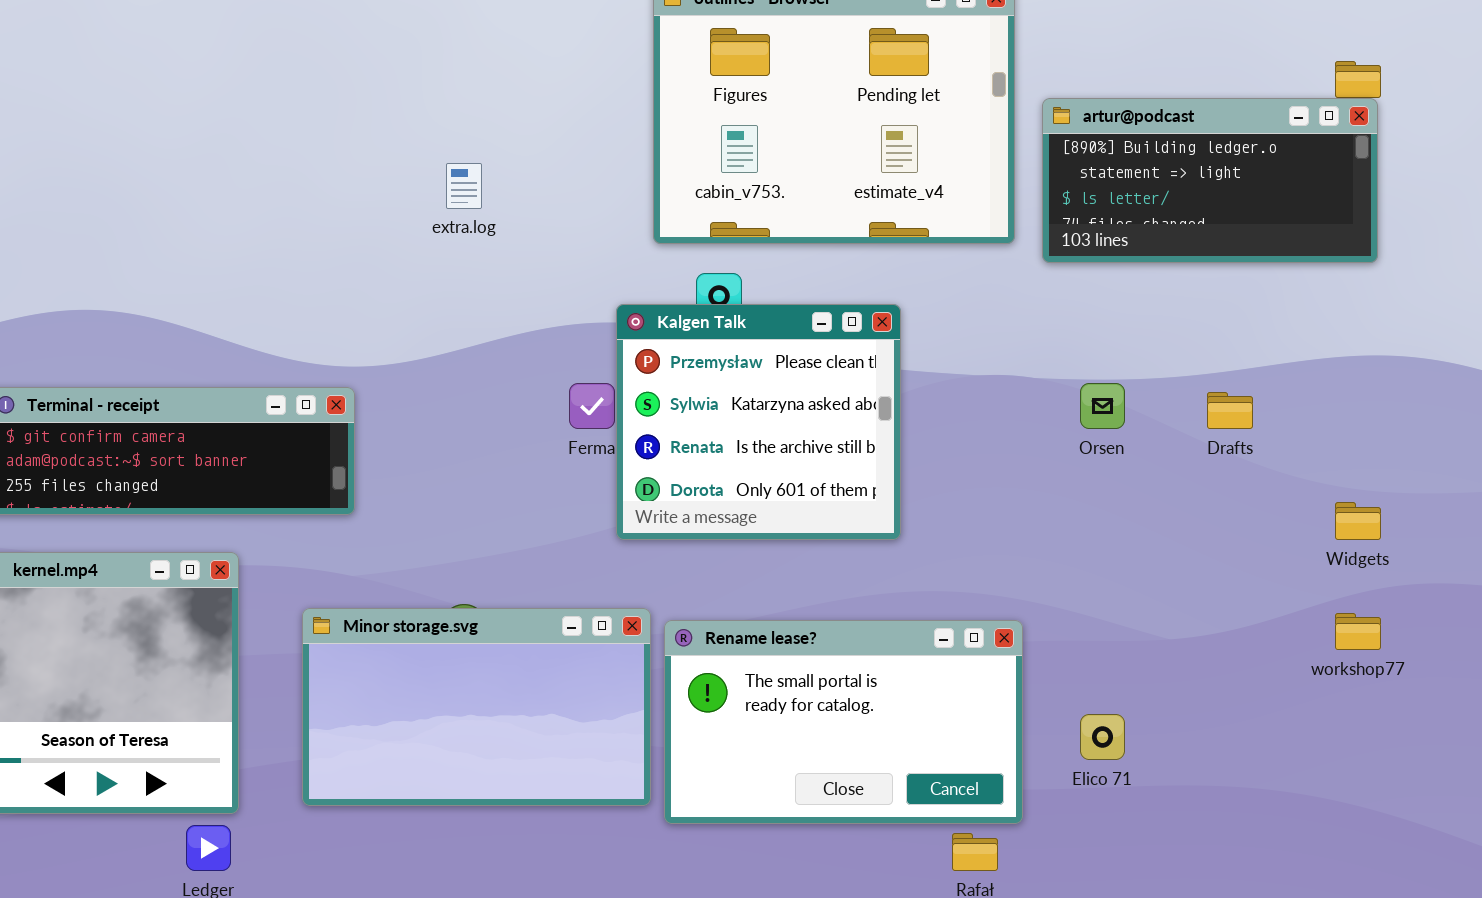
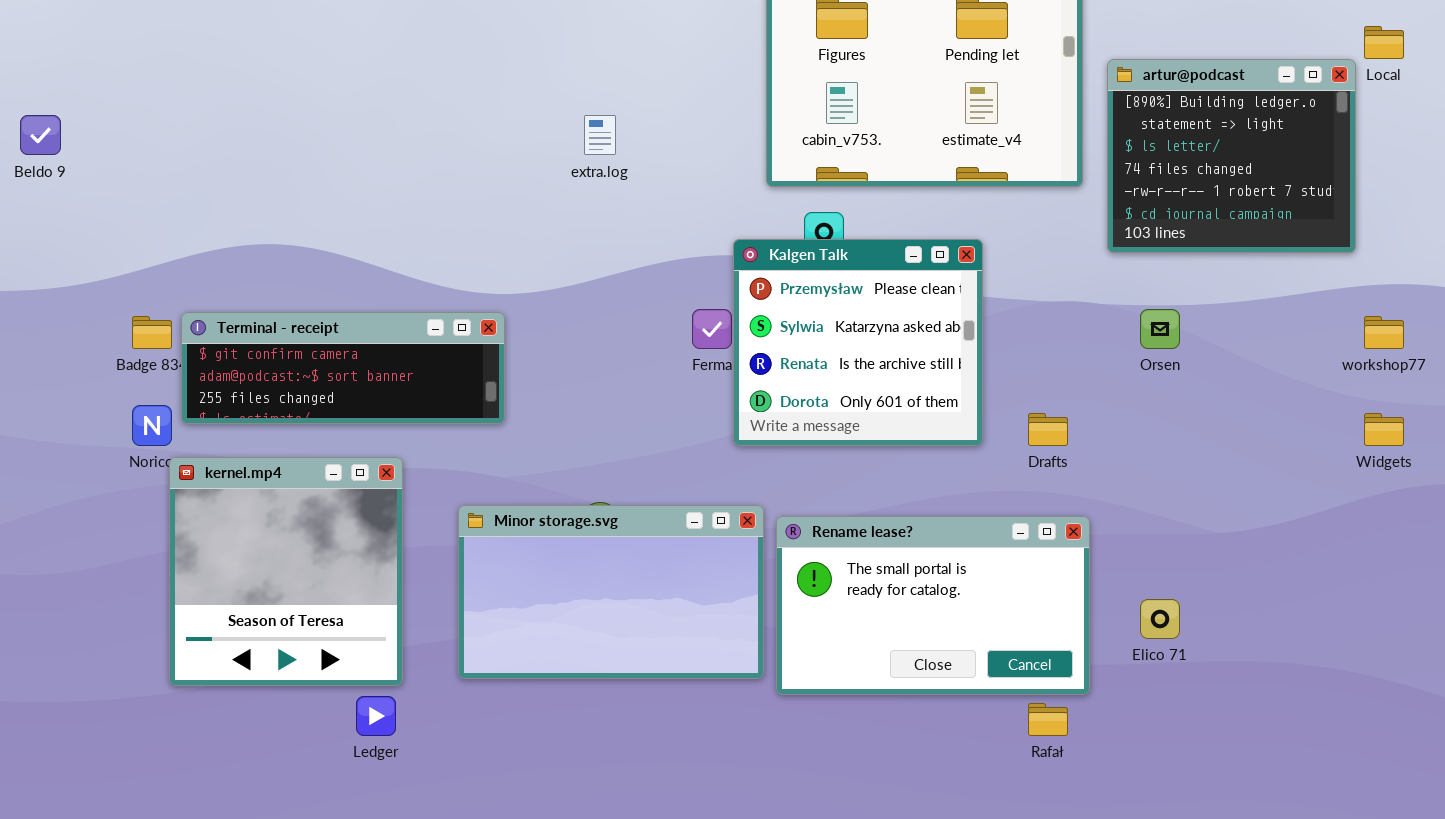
artur@podcast: [1042,98,1378,263] -> [1107,59,1356,253], resized
Drafts: [1207,392,1253,429] -> [1028,413,1068,446], moved
workshop77: [1335,613,1381,650] -> [1364,316,1404,349], moved

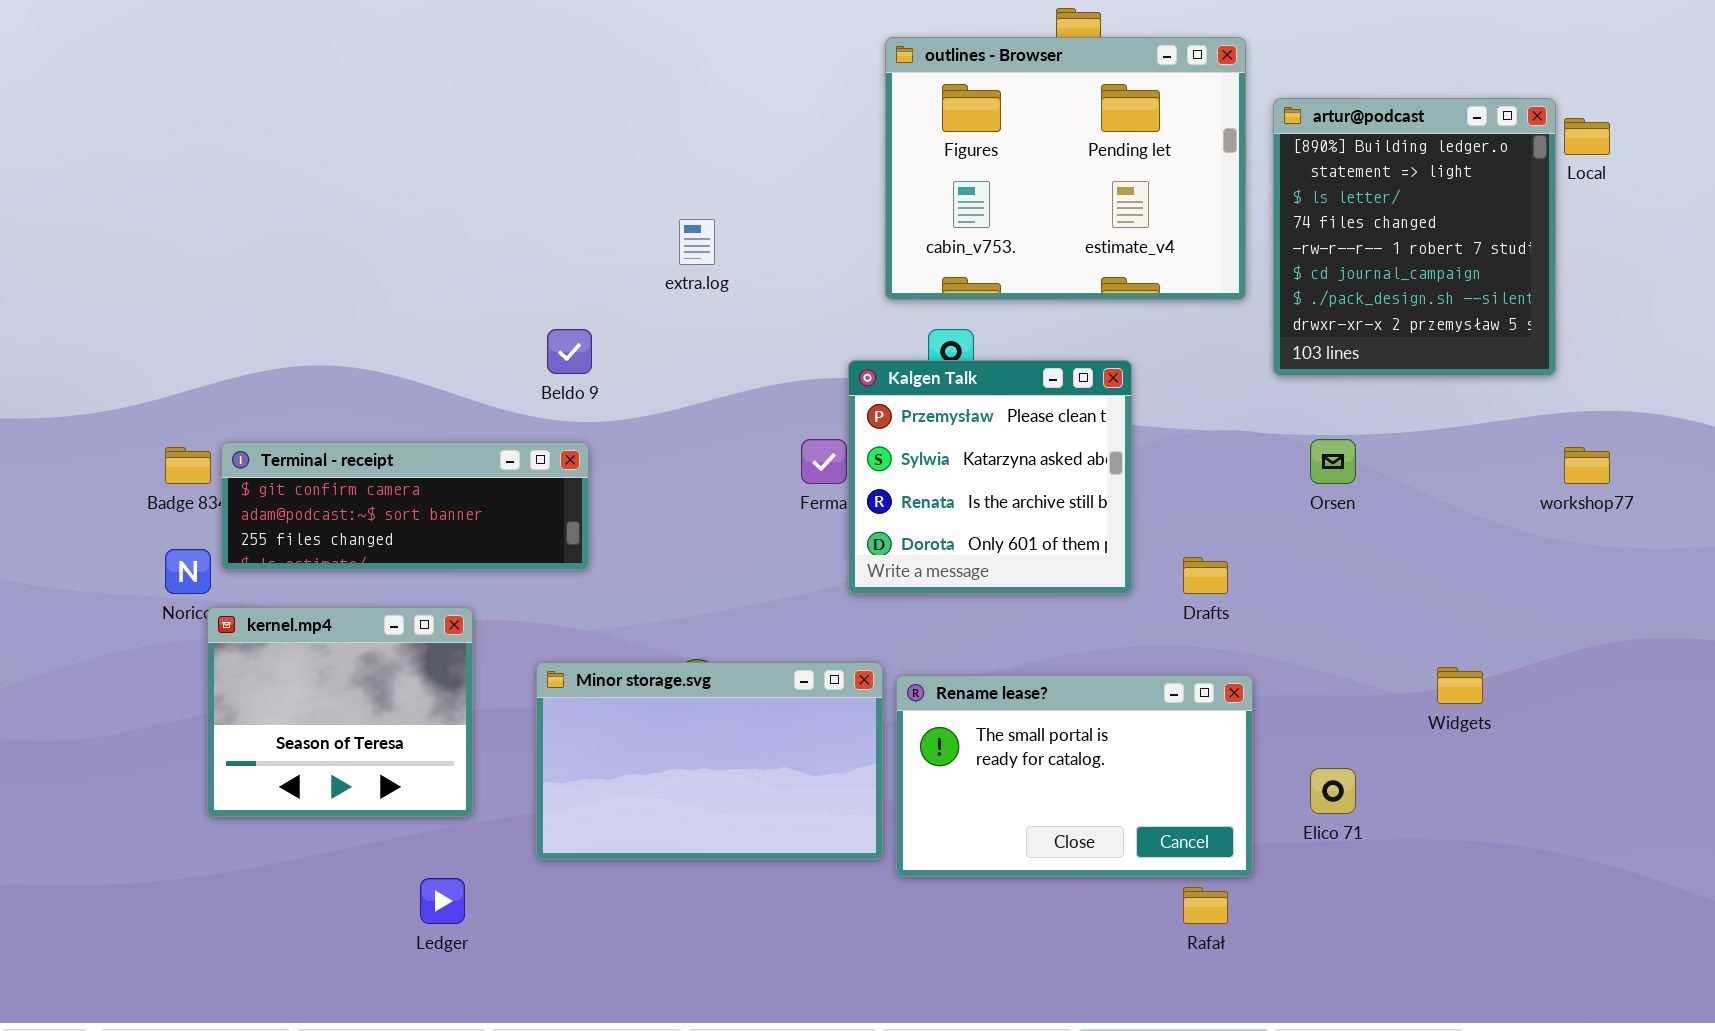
artur@podcast: [1107,59,1356,253] -> [1273,98,1556,376], resized
Beldo 9: [20,115,61,155] -> [547,329,592,374], moved
Widgets: [1364,413,1404,446] -> [1437,667,1483,704], moved
kernel.mp4: [169,457,403,686] -> [207,607,473,817], resized

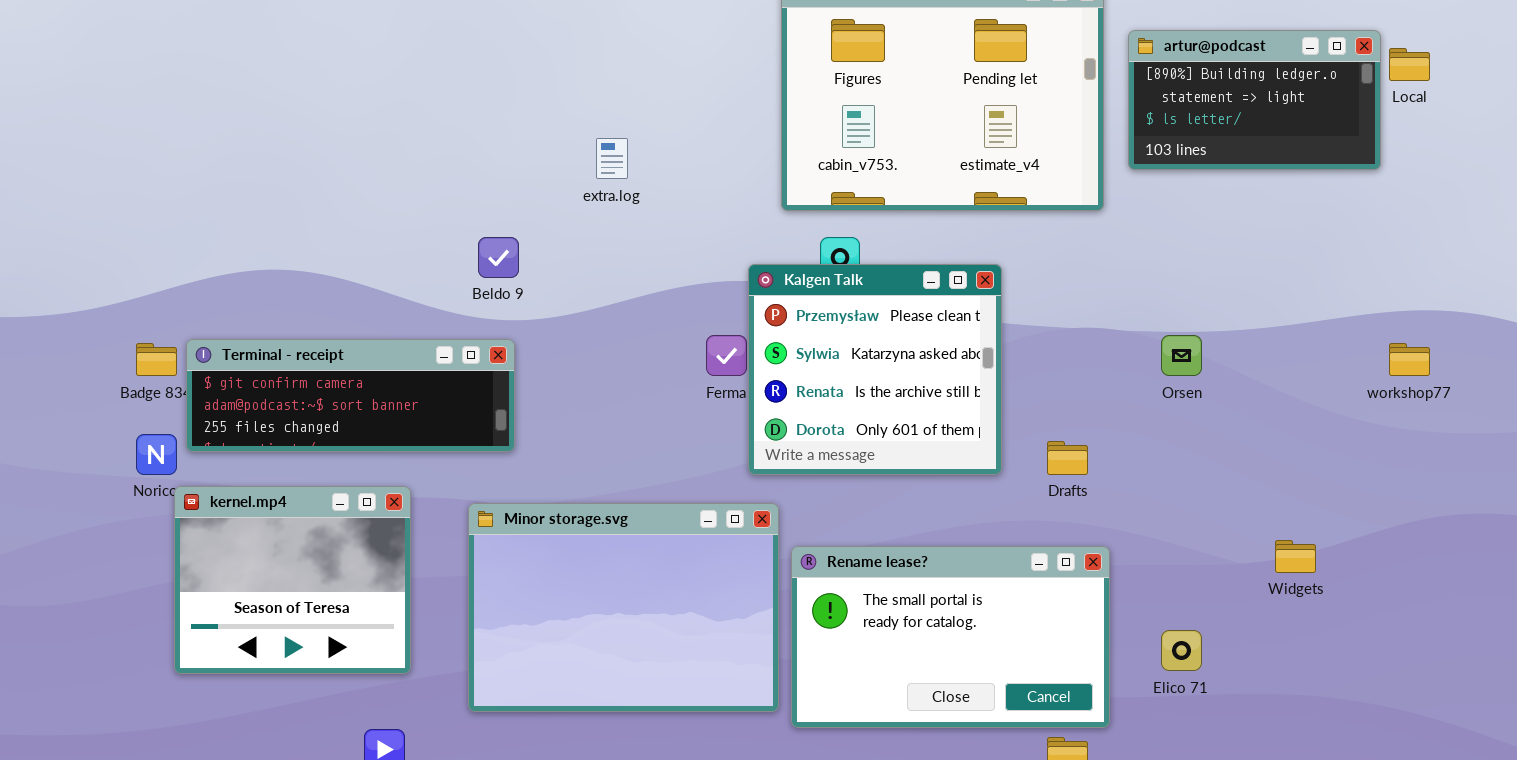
artur@podcast: [1273,98,1556,376] -> [1128,30,1381,170], resized
Minor storage.svg: [536,662,883,860] -> [468,503,779,712], resized

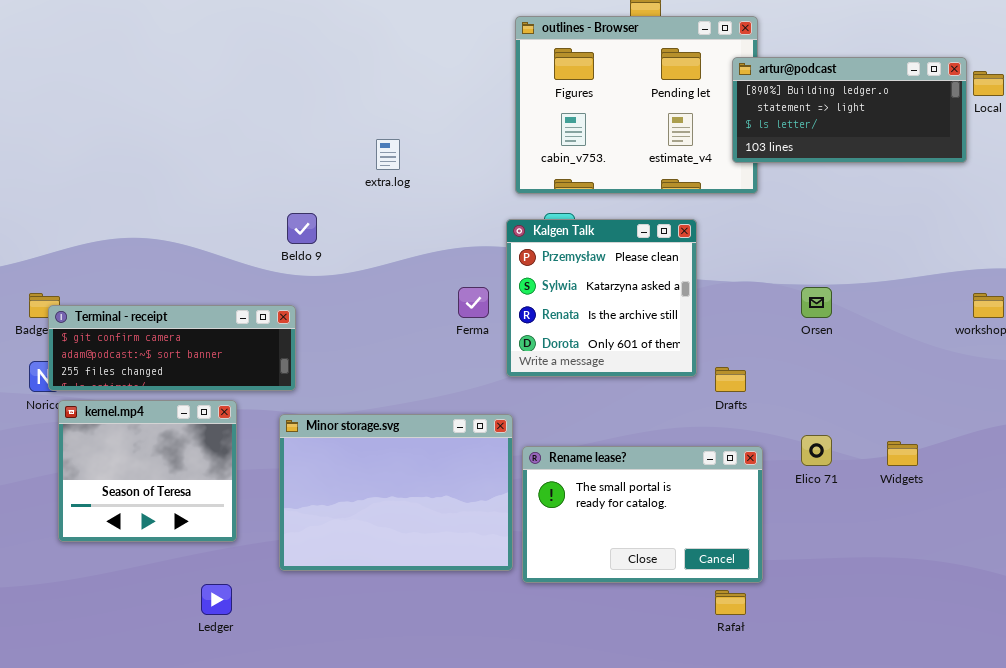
artur@podcast: [1128,30,1381,170] -> [732,57,967,163], resized
Kalgen Talk: [748,264,1002,475] -> [506,219,697,377], moved
Terminal - receipt: [186,339,515,452] -> [48,305,296,391], moved
Elico 71: [1161,630,1202,671] -> [801,435,832,466], moved

